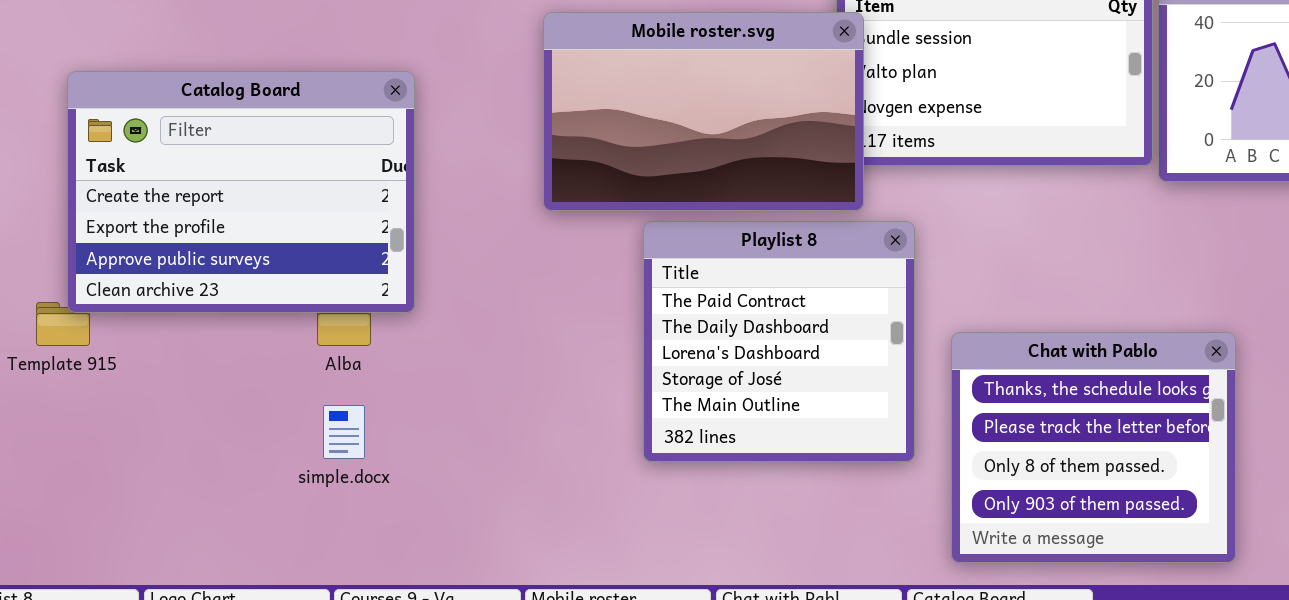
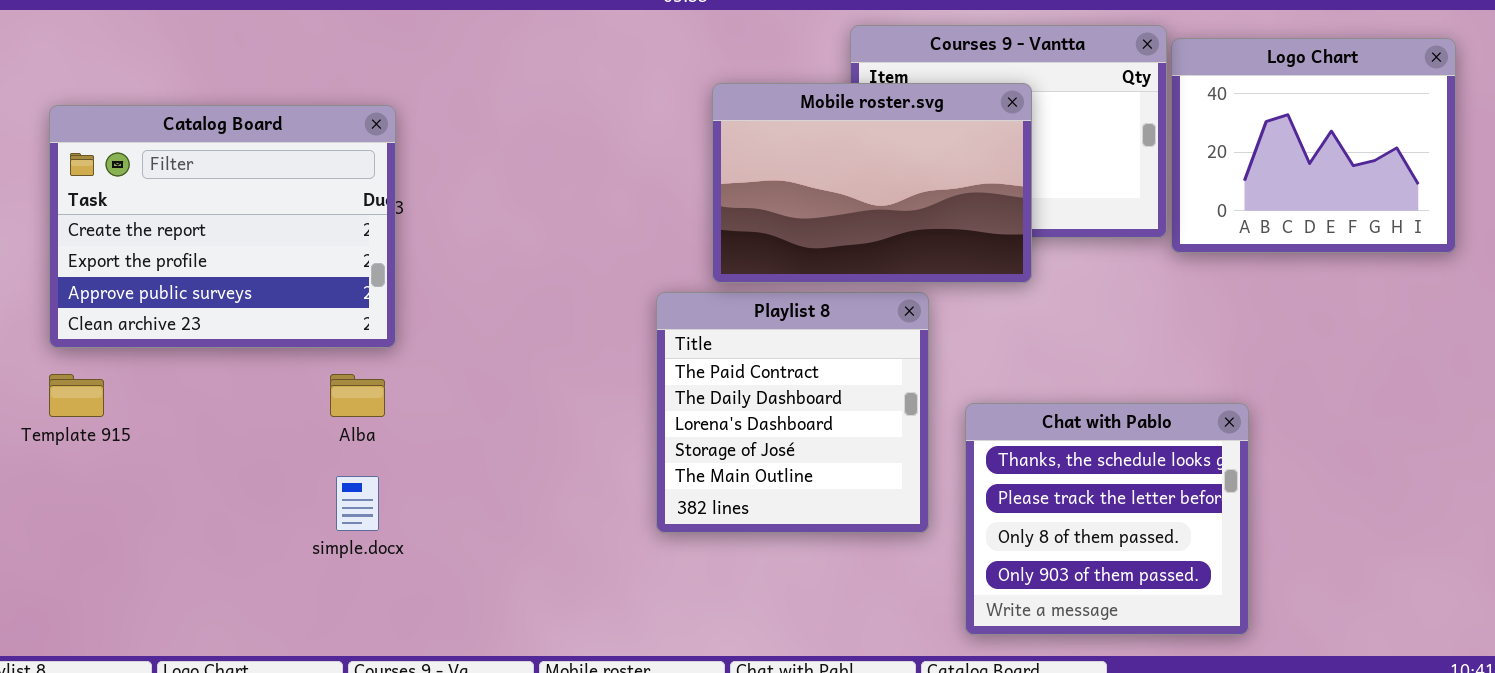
Mobile roster.svg: [543,12,864,211] -> [712,83,1032,283], moved
Catalog Board: [67,71,415,313] -> [49,105,396,348], moved

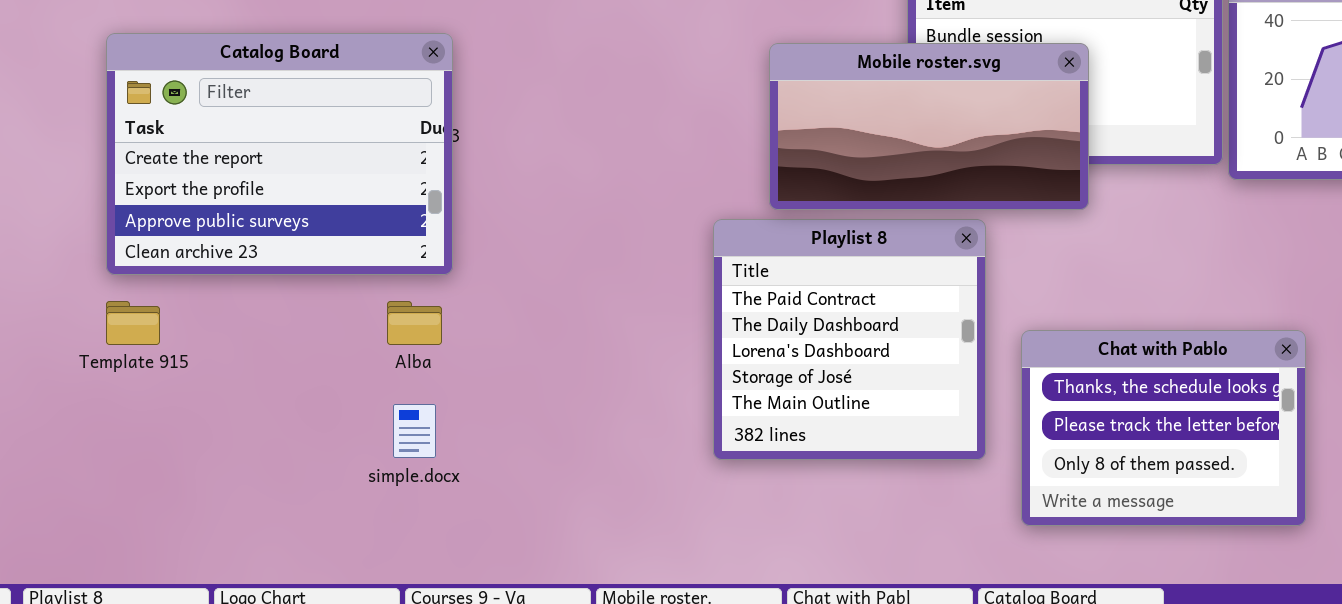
Mobile roster.svg: [712,83,1032,283] -> [769,43,1089,210], resized
Chat with Pablo: [965,403,1249,635] -> [1021,330,1306,526], resized

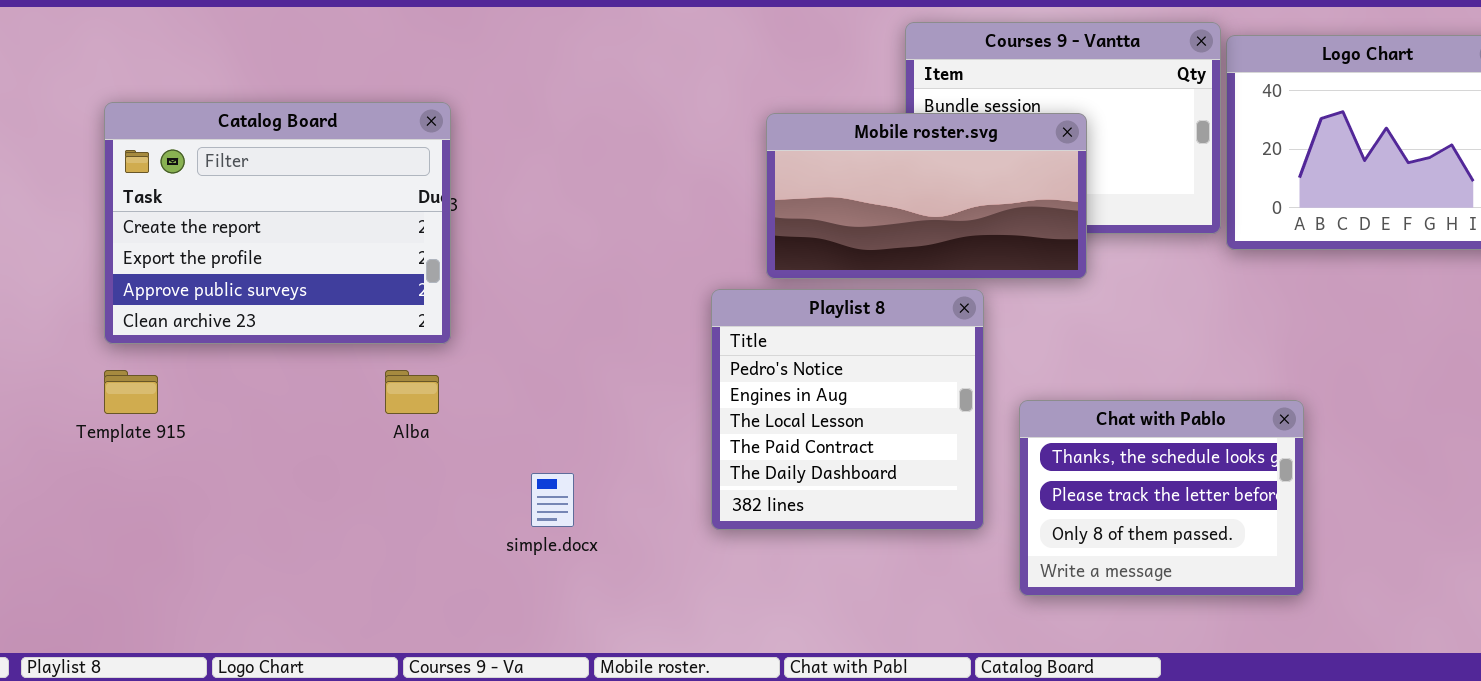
Playlist 8: [713,219,986,460] -> [711,289,984,530], scrolled up 3 rows
simple.docx: [393,404,436,458] -> [531,473,574,527], moved

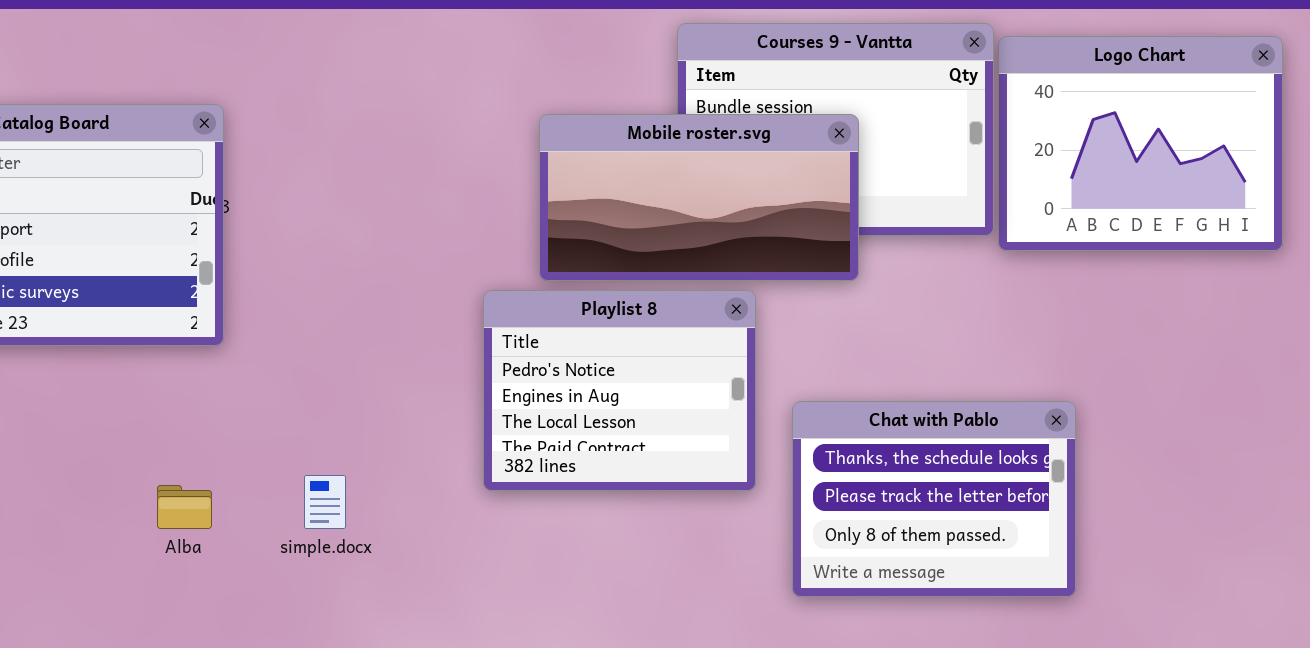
Playlist 8: [711,289,984,530] -> [483,290,756,491], resized
Alba: [385,370,439,414] -> [157,485,212,529], moved

